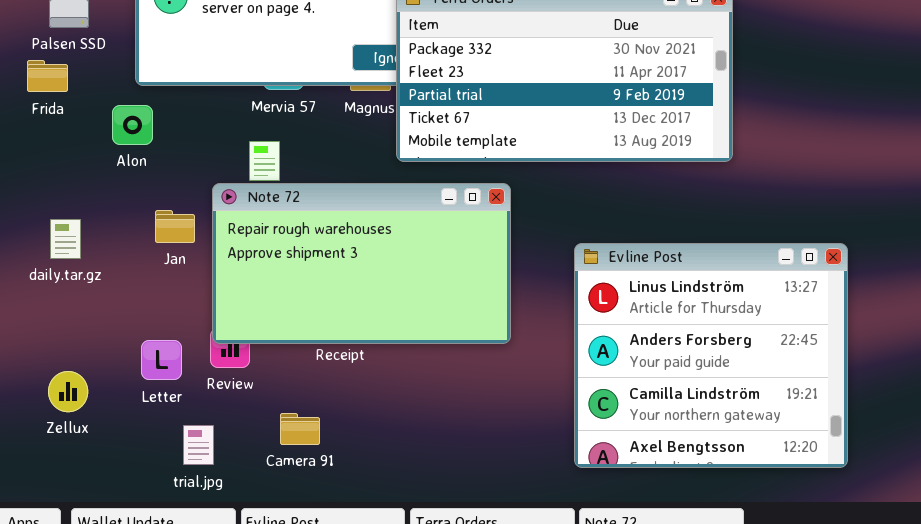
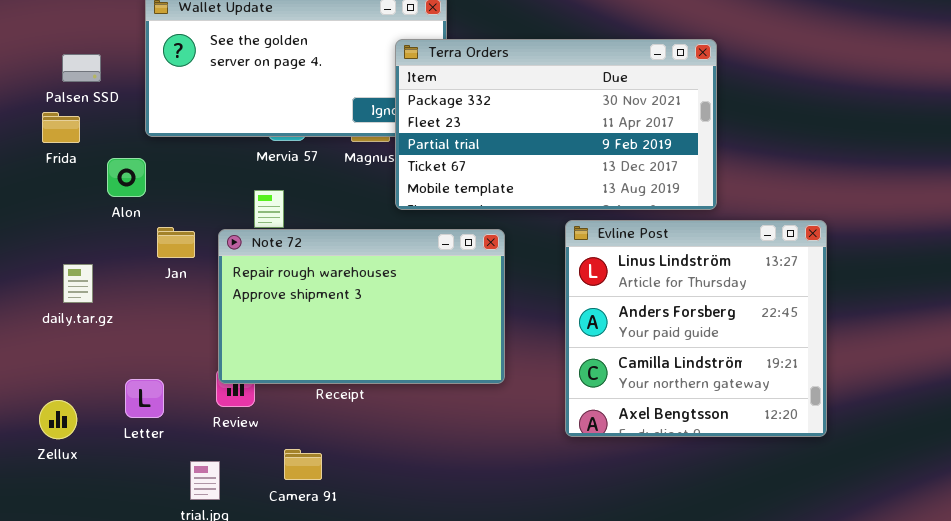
Alon: [112,105,153,145] -> [107,158,146,197], moved
Jan: [155,210,195,243] -> [157,227,195,258], moved
Evline Post: [574,243,848,468] -> [565,220,827,437], moved
Letter: [141,340,182,380] -> [125,379,164,418], moved
Zellux: [48,371,88,412] -> [39,400,77,439], moved

